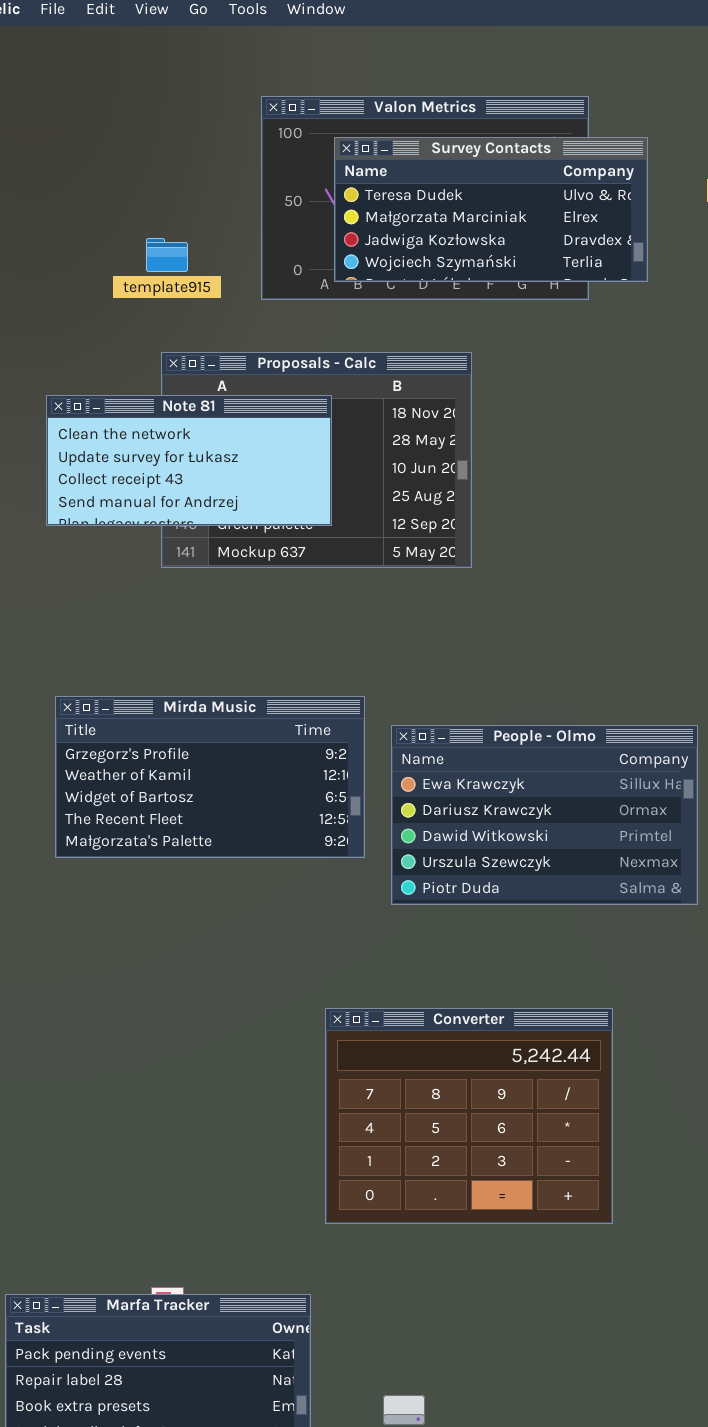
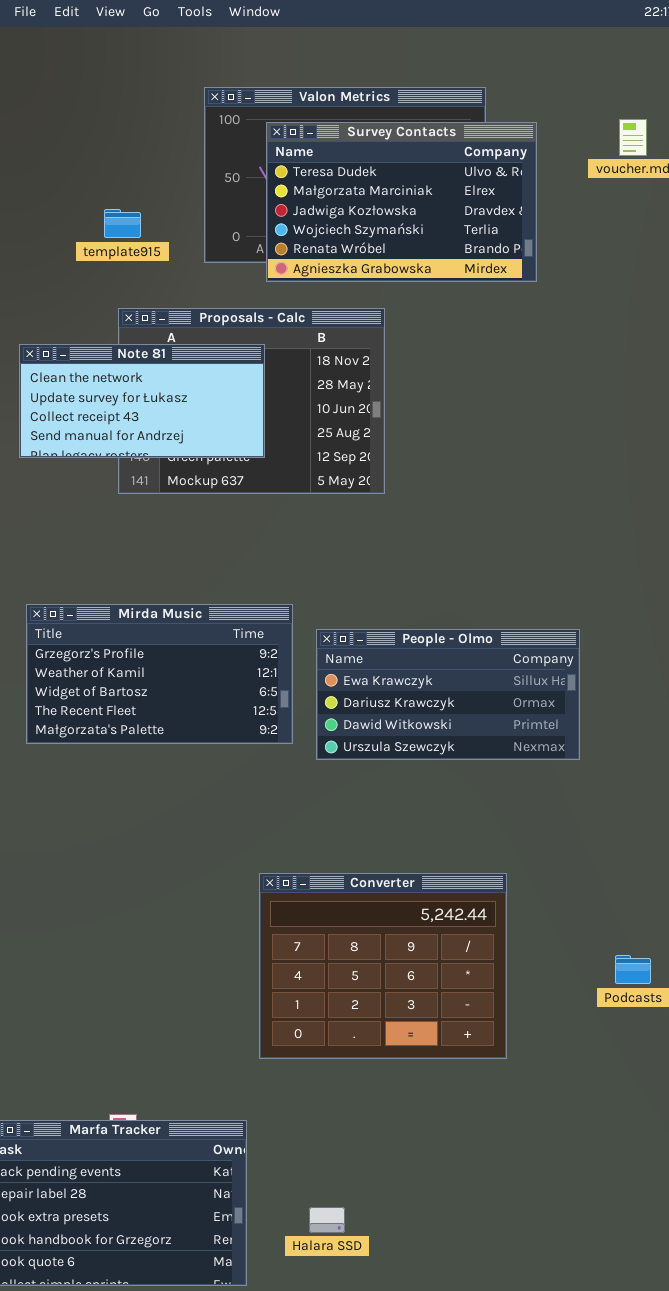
Survey Contacts: [334,137,648,282] -> [266,122,537,282], resized
People - Olmo: [391,725,698,905] -> [316,629,580,760], resized

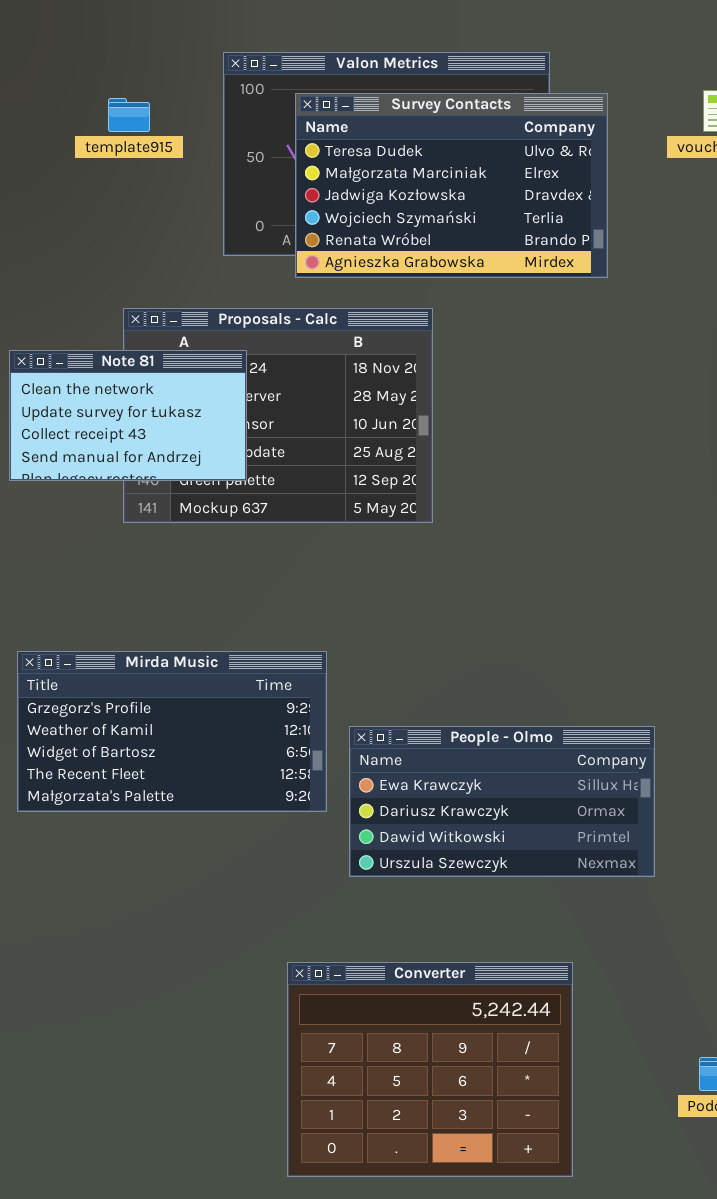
template915: [104,209,141,238] -> [108,98,150,132], moved
Note 81: [19,344,265,458] -> [9,350,247,481], resized
People - Olmo: [316,629,580,760] -> [349,726,655,877], moved

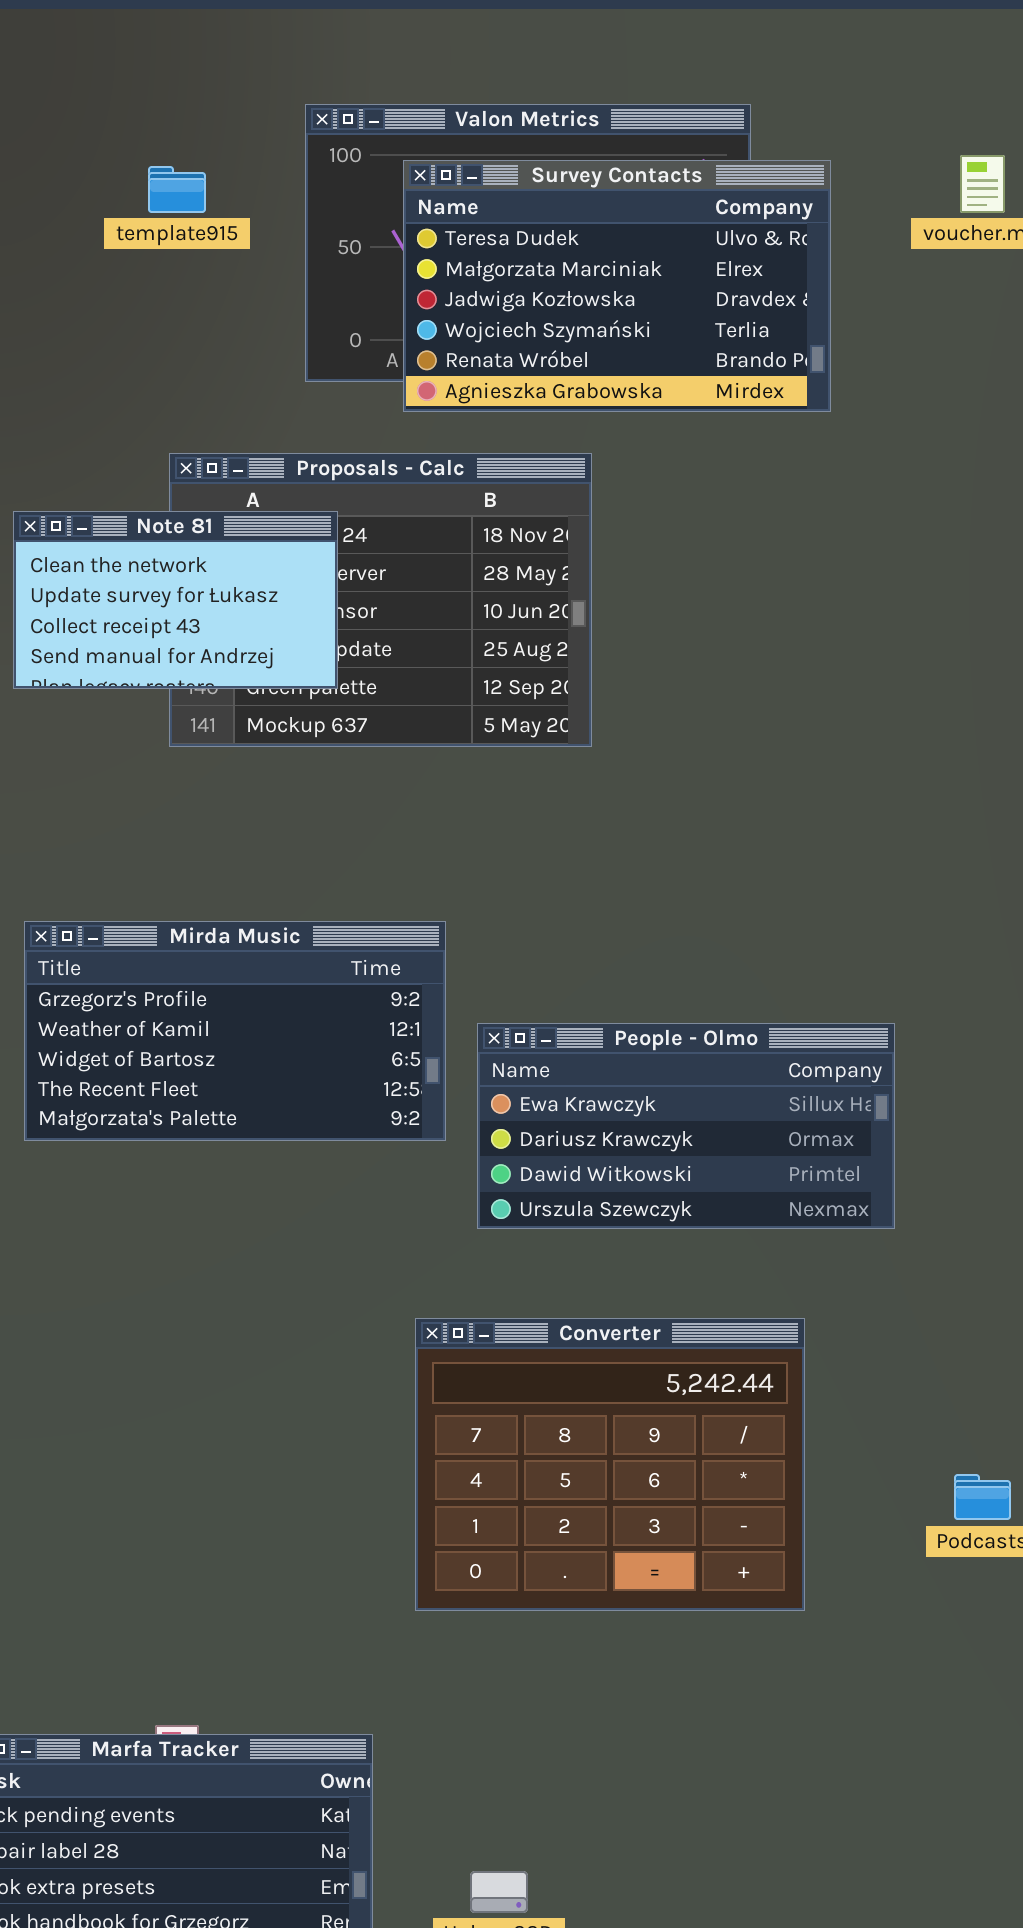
Converter: [287,962,573,1177] -> [415,1318,805,1611], moved

